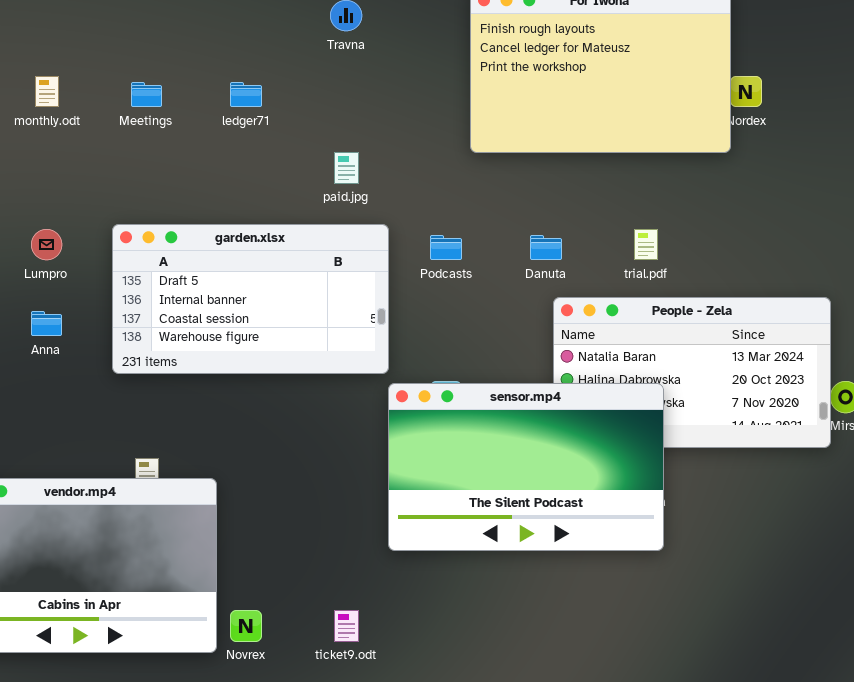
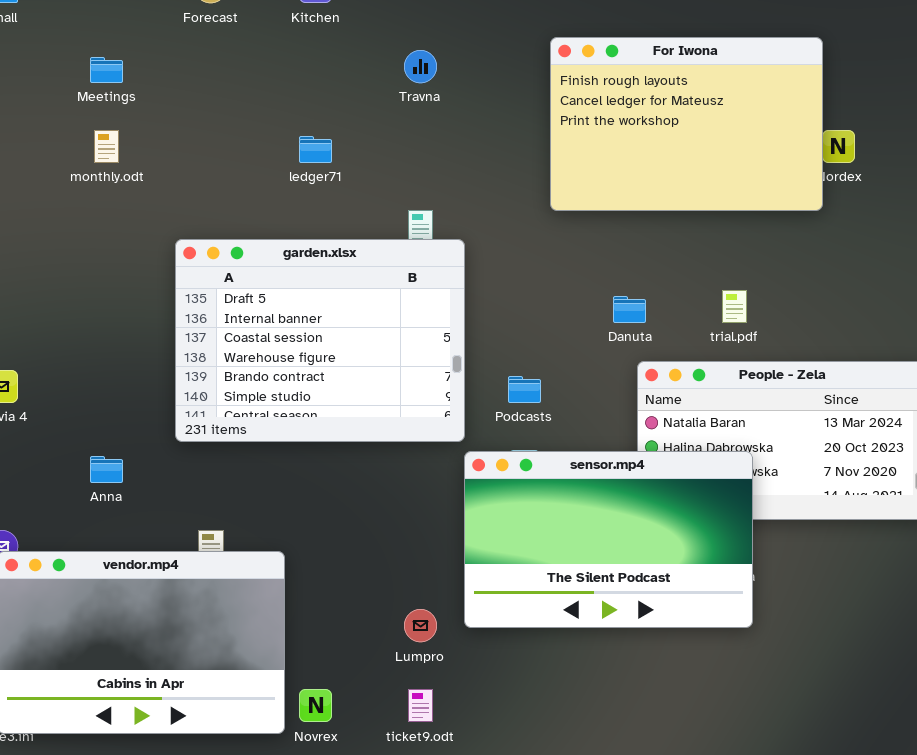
Meetings: [131,82,162,107] -> [90,57,123,83], moved
garden.xlsx: [112,224,389,374] -> [175,239,465,442], resized
Lumpro: [31,229,62,260] -> [404,609,437,642], moved
Podcasts: [430,235,462,260] -> [508,376,541,403], moved
Anna: [31,311,62,336] -> [90,456,123,483], moved

